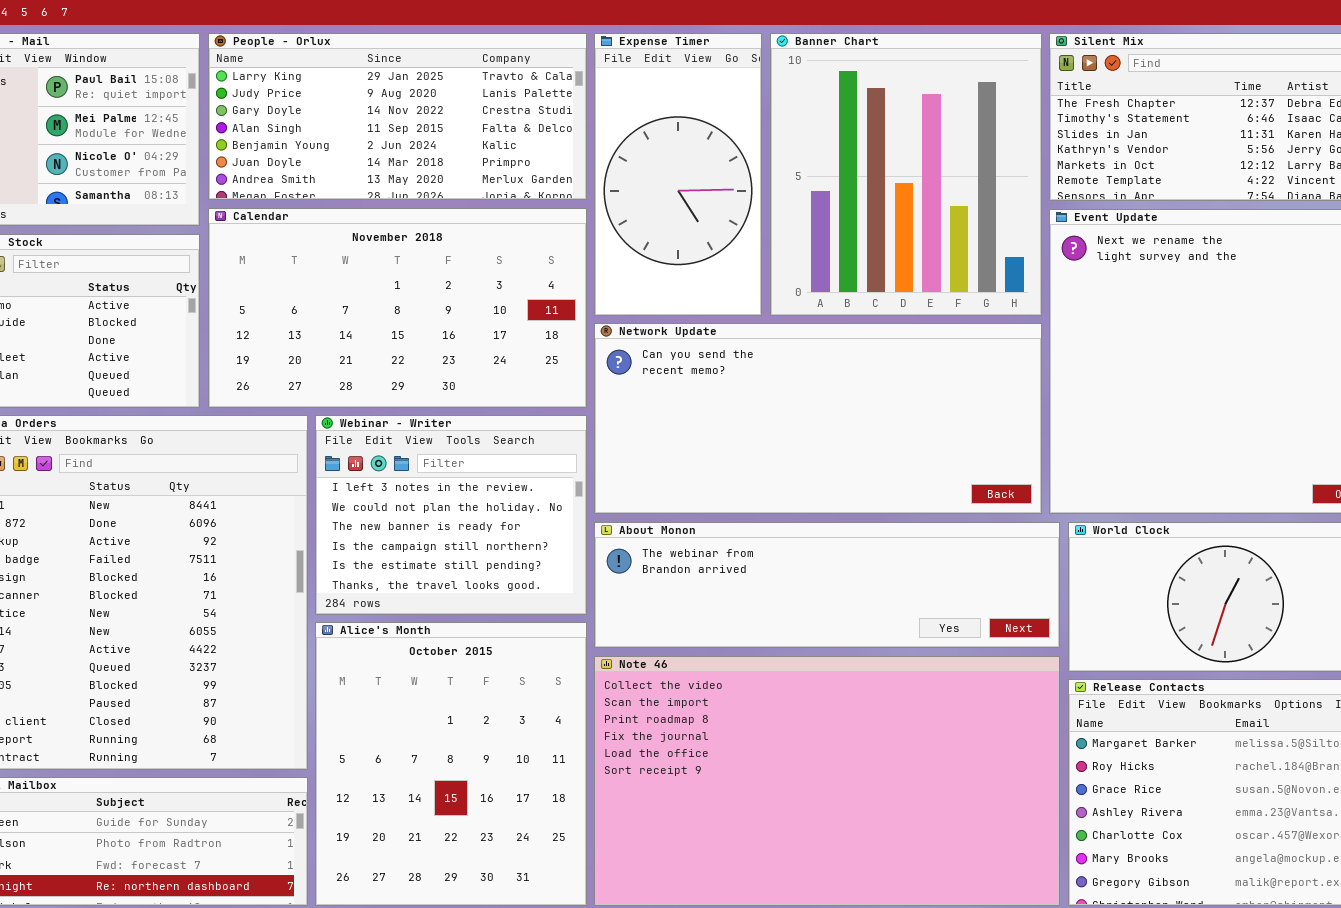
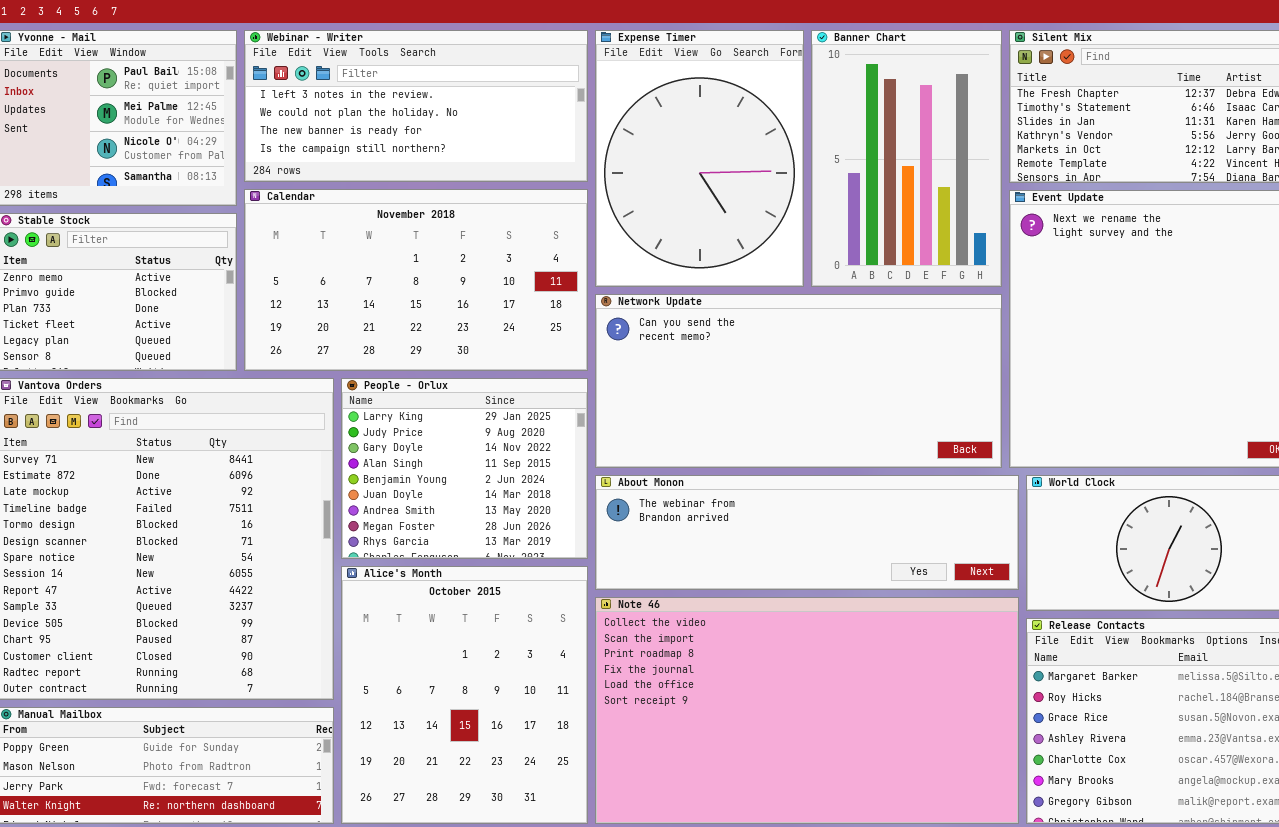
People - Orlux: [208,33,587,200] -> [341,378,588,559], moved, resized
Expense Timer: [594,33,762,316] -> [595,30,804,287], resized
Banner Chart: [770,33,1042,316] -> [811,30,1002,287], resized
Webinar - Writer: [315,415,587,615] -> [244,30,588,182], moved, resized

